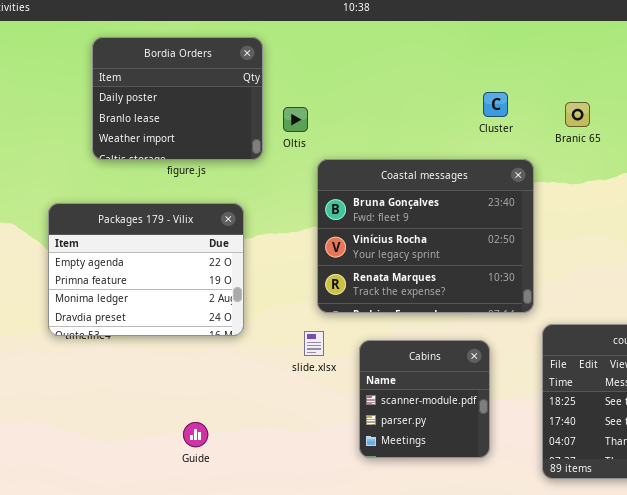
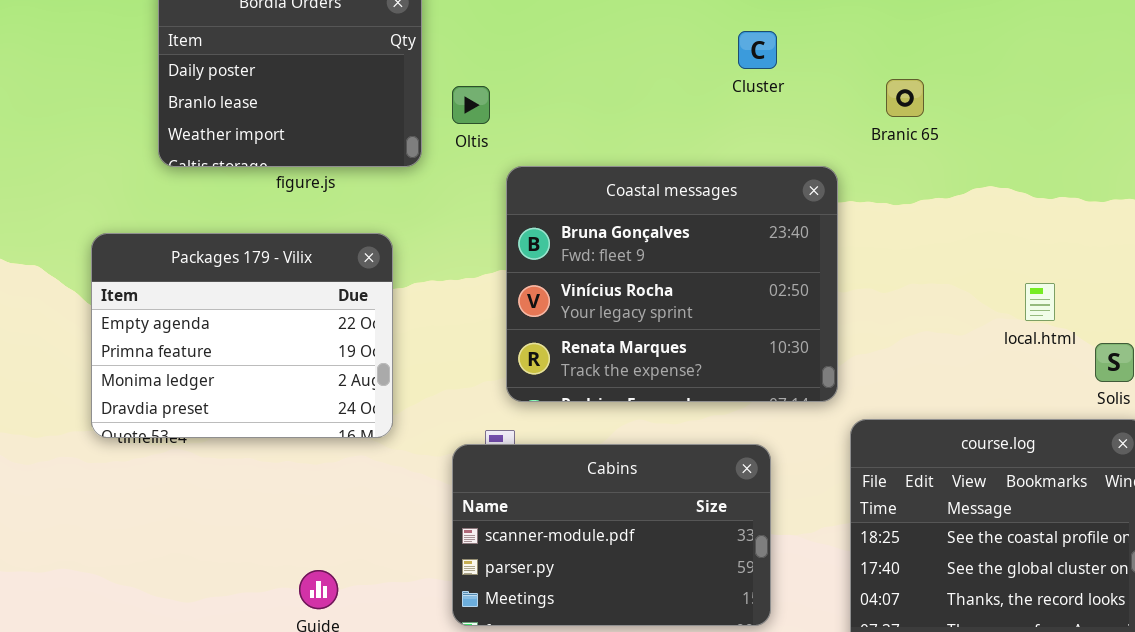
Cluster: [483,92,508,117] -> [738,31,777,69], moved
Cabins: [359,340,490,458] -> [452,444,771,626], resized

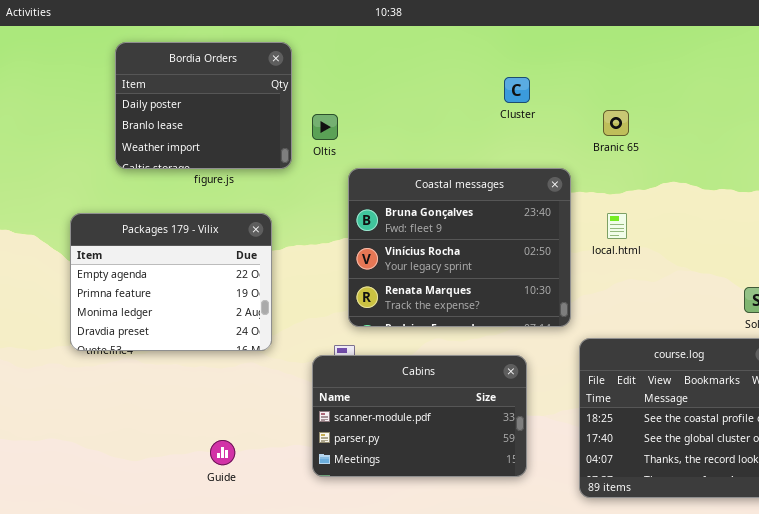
local.html: [1025,283,1055,321] -> [607,213,627,239], moved

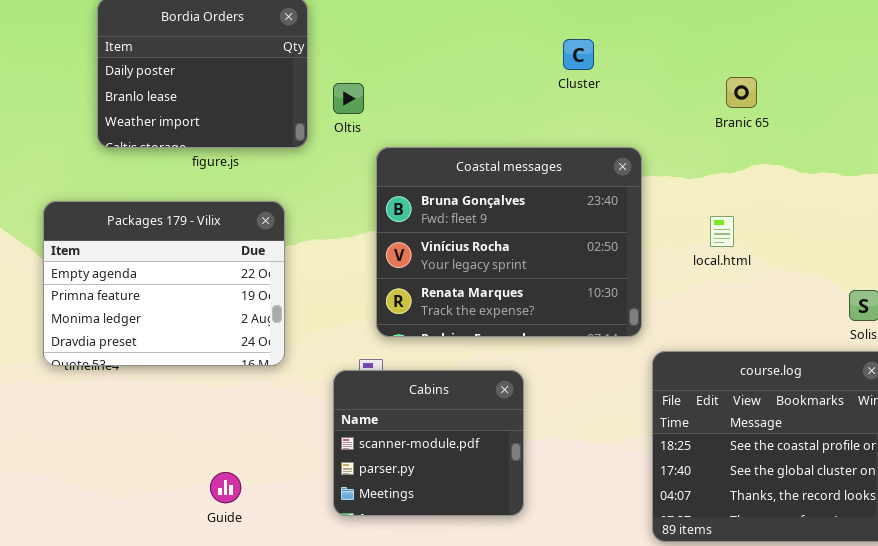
Branic 65: [603,110,629,136] -> [726,77,757,108], moved
local.html: [607,213,627,239] -> [710,216,734,247], moved
Cabins: [312,355,527,477] -> [333,370,524,516], resized

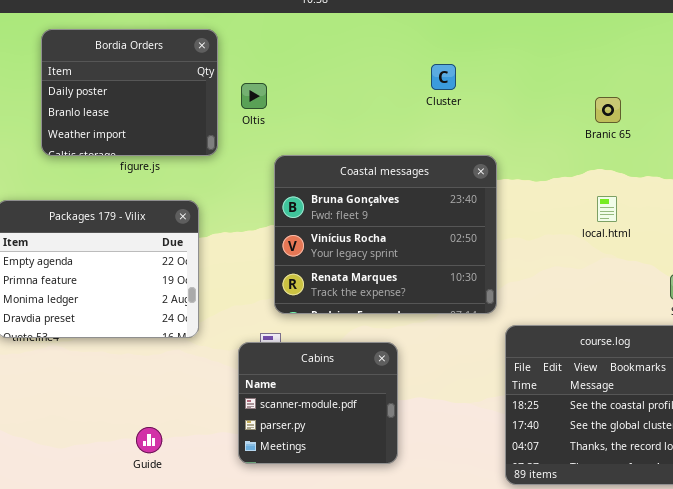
Branic 65: [726,77,757,108] -> [595,97,621,123], moved
Oltis: [333,83,364,114] -> [241,83,267,109], moved
local.html: [710,216,734,247] -> [597,196,617,222], moved

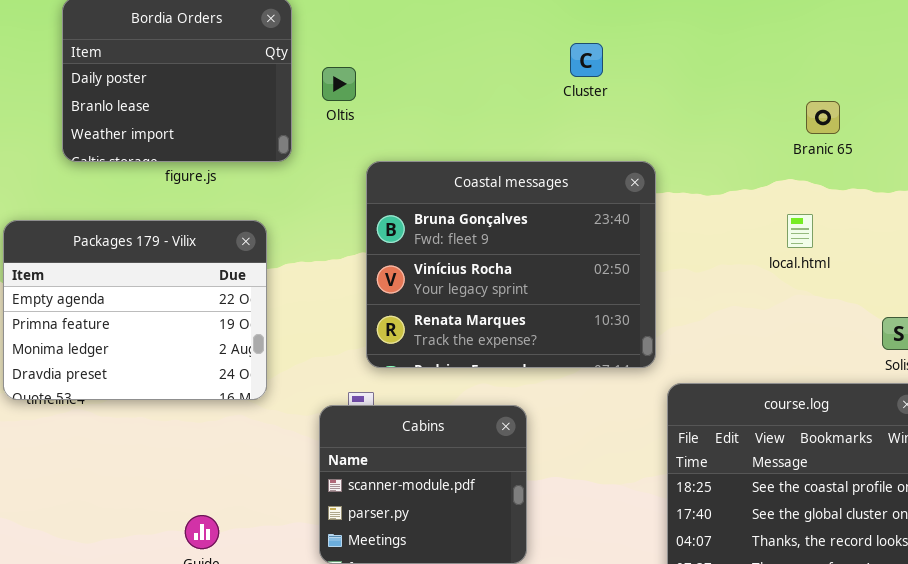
Branic 65: [595,97,621,123] -> [806,101,840,134], moved

